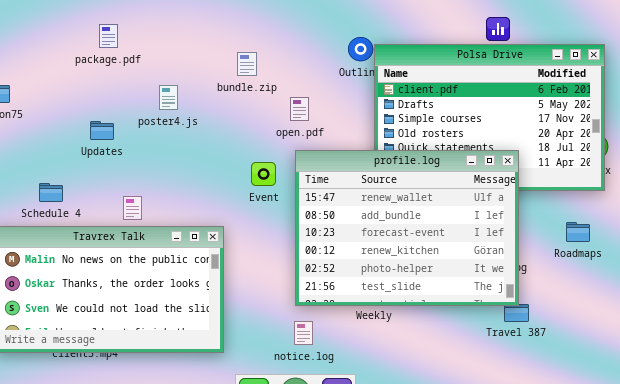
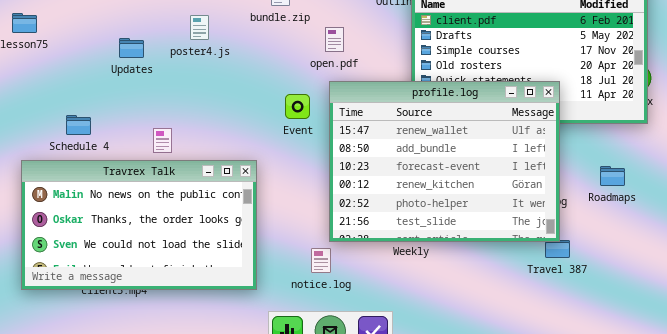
Updates: [90,121,114,140] -> [119,38,144,58], moved
Roadmaps: [566,222,590,242] -> [600,166,625,186], moved
notice.log: [294,321,313,345] -> [311,248,331,273], moved

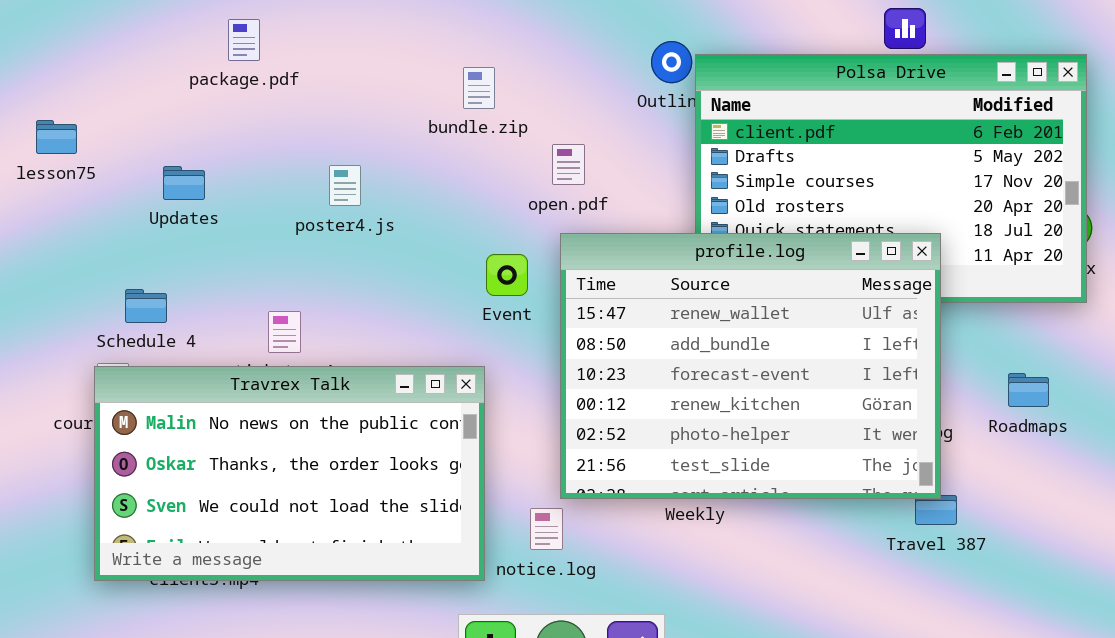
poster4.js: [190,15,209,40] -> [329,165,361,206], moved
Updates: [119,38,144,58] -> [163,166,205,200], moved
Travrex Talk: [21,160,257,290] -> [94,366,485,581], moved

